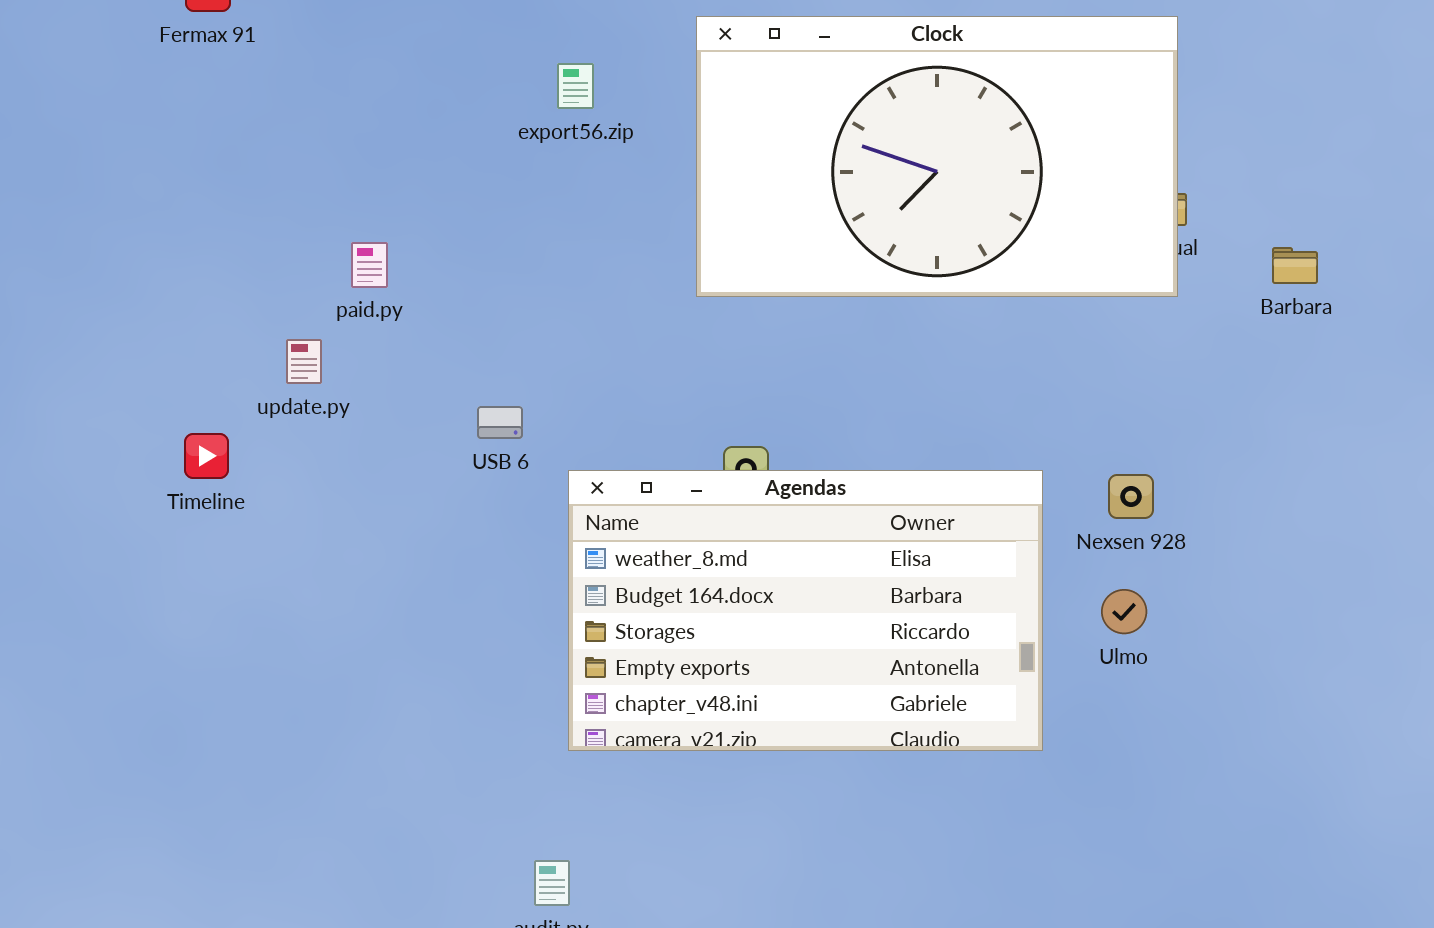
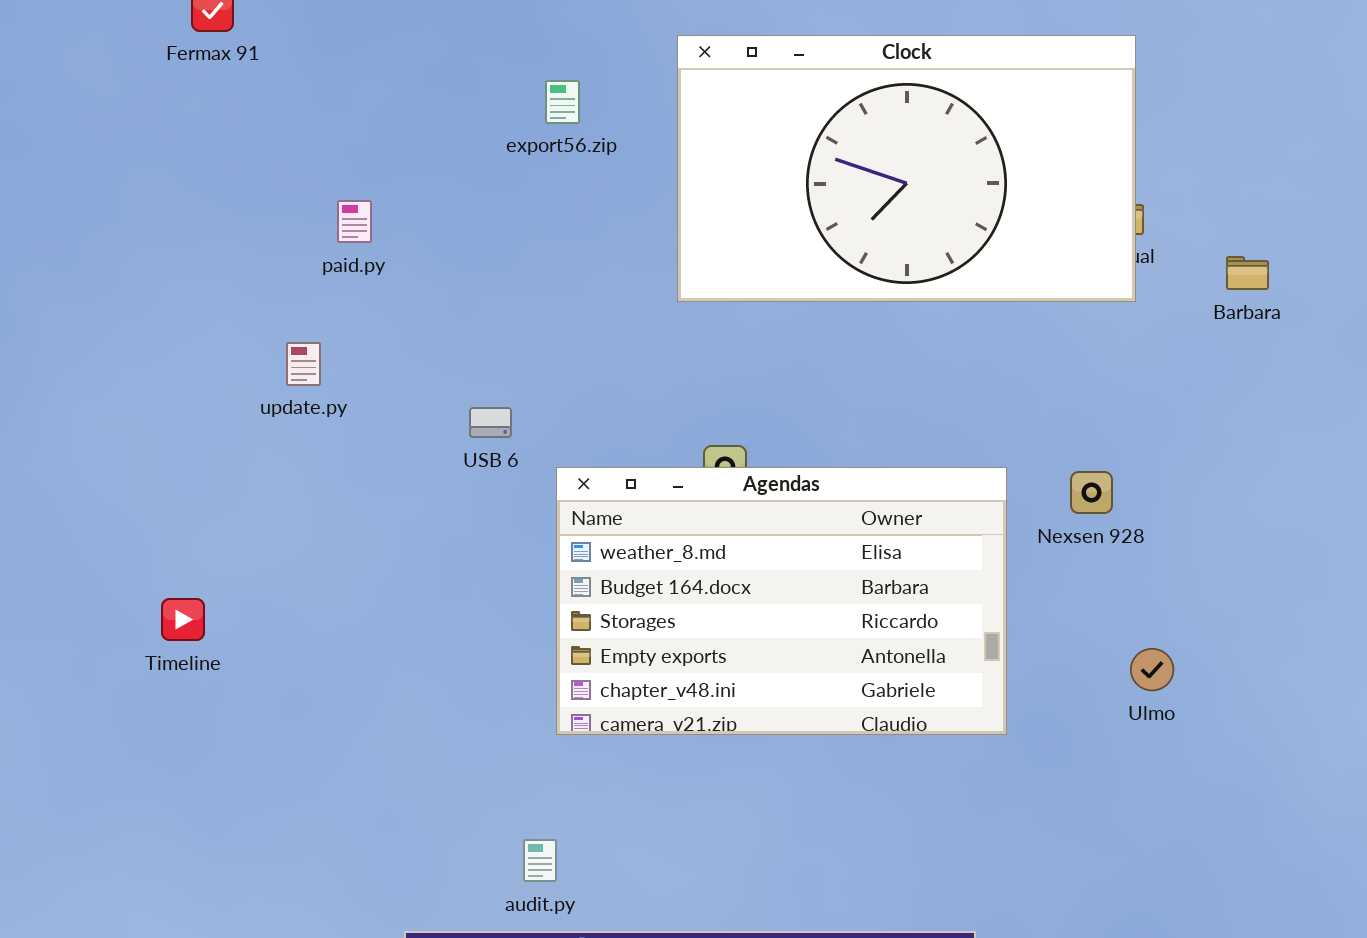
paid.py: [351,242,388,288] -> [337,200,372,243], moved
Timeline: [184,433,229,479] -> [161,598,205,641], moved
Ulmo: [1101,589,1147,634] -> [1130,648,1174,691], moved

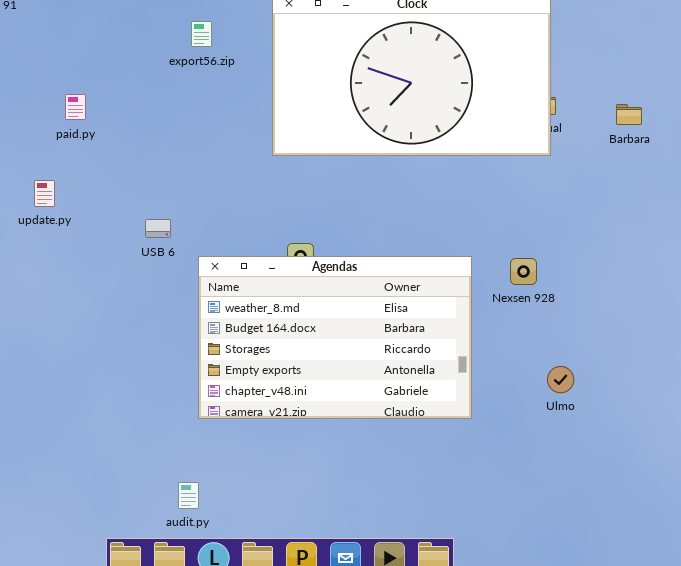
Barbara: [1226,256,1269,290] -> [616,104,642,125], moved

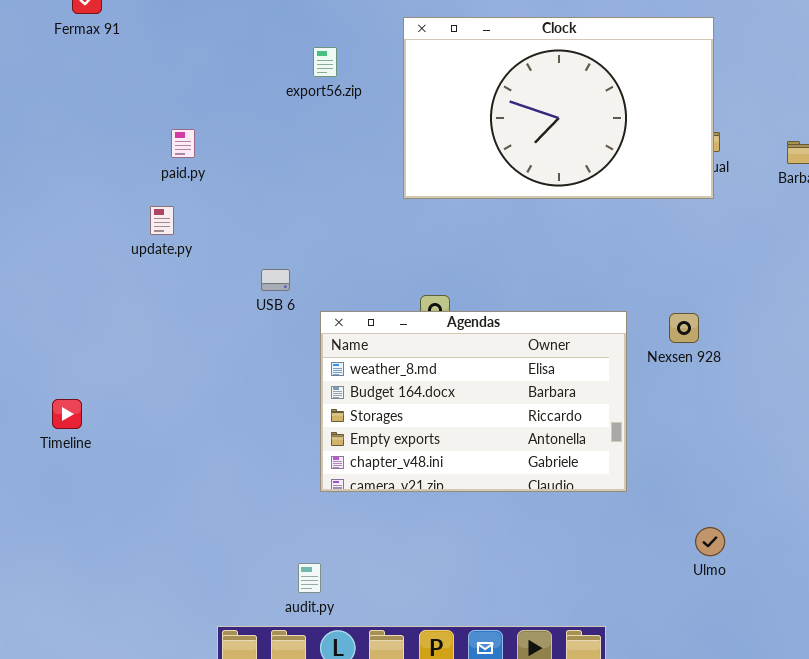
update.py: [34,180,55,207] -> [150,206,174,235], moved
Ulmo: [547,366,574,393] -> [695,527,725,556], moved

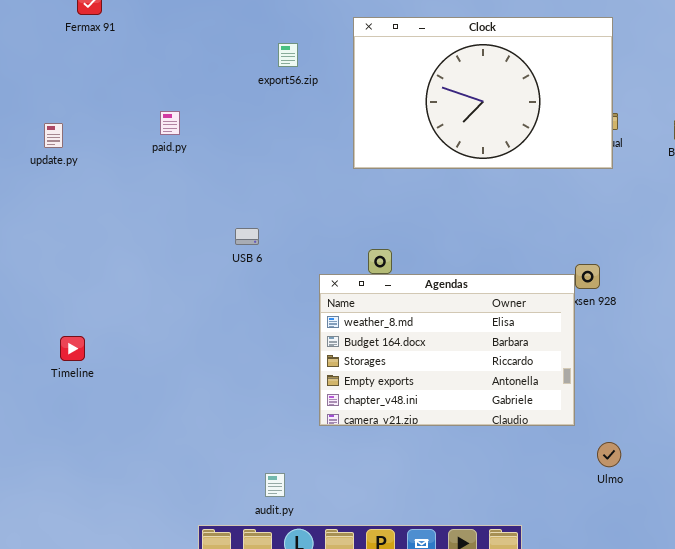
update.py: [150,206,174,235] -> [44,123,63,148], moved
Agendas: [320,311,627,492] -> [319,274,575,426], moved

